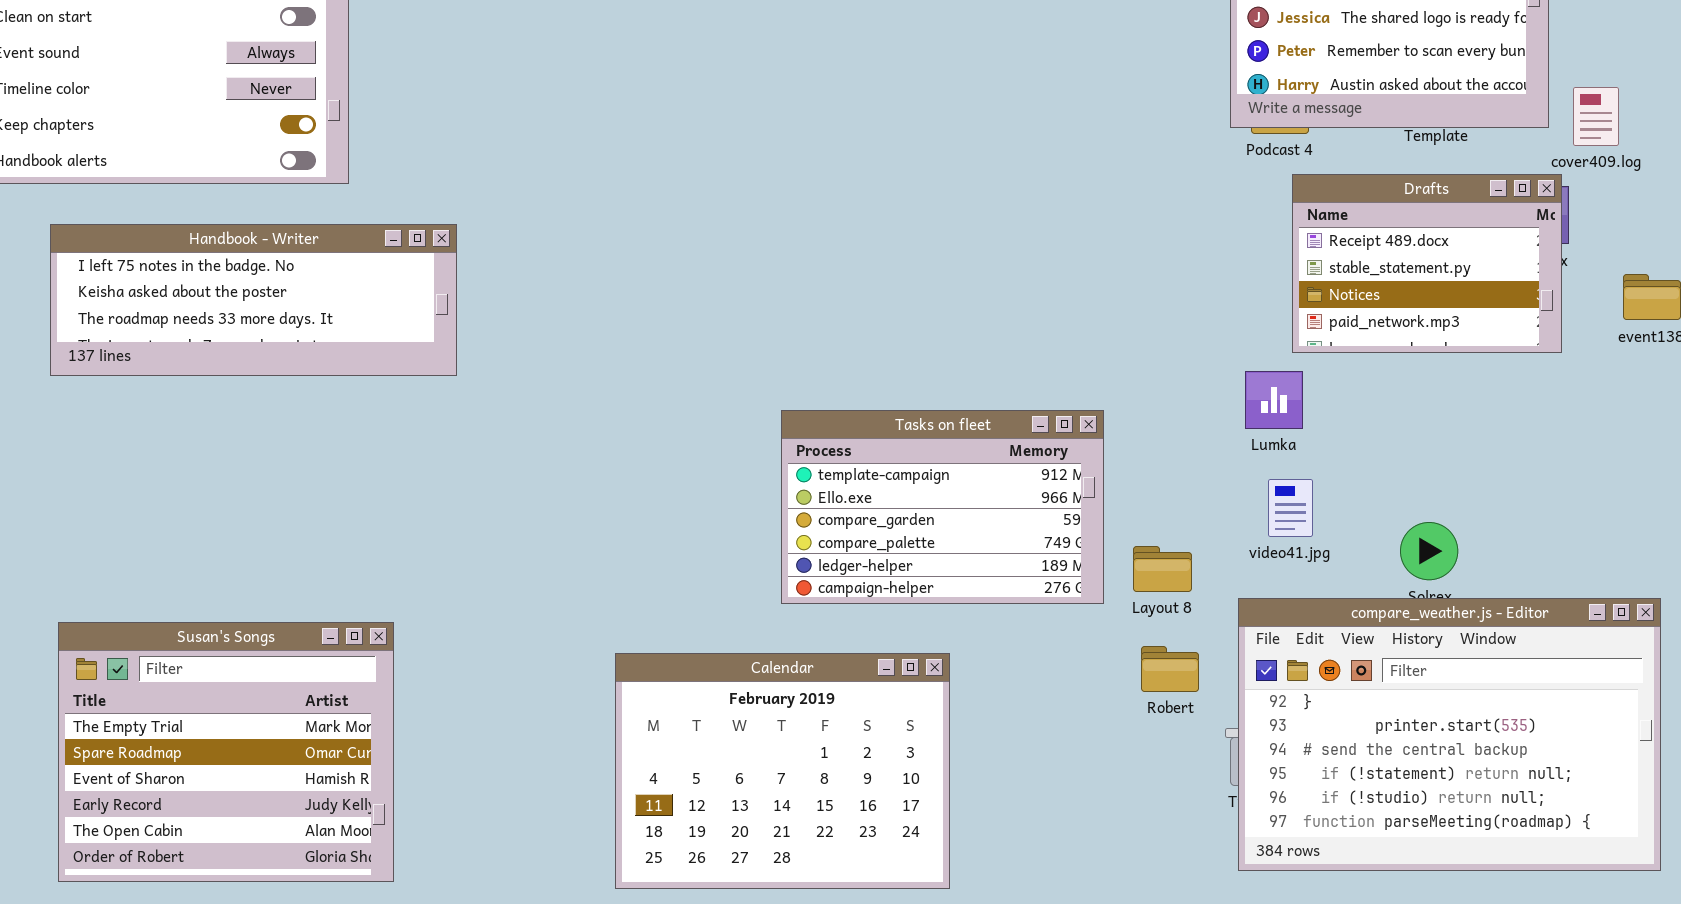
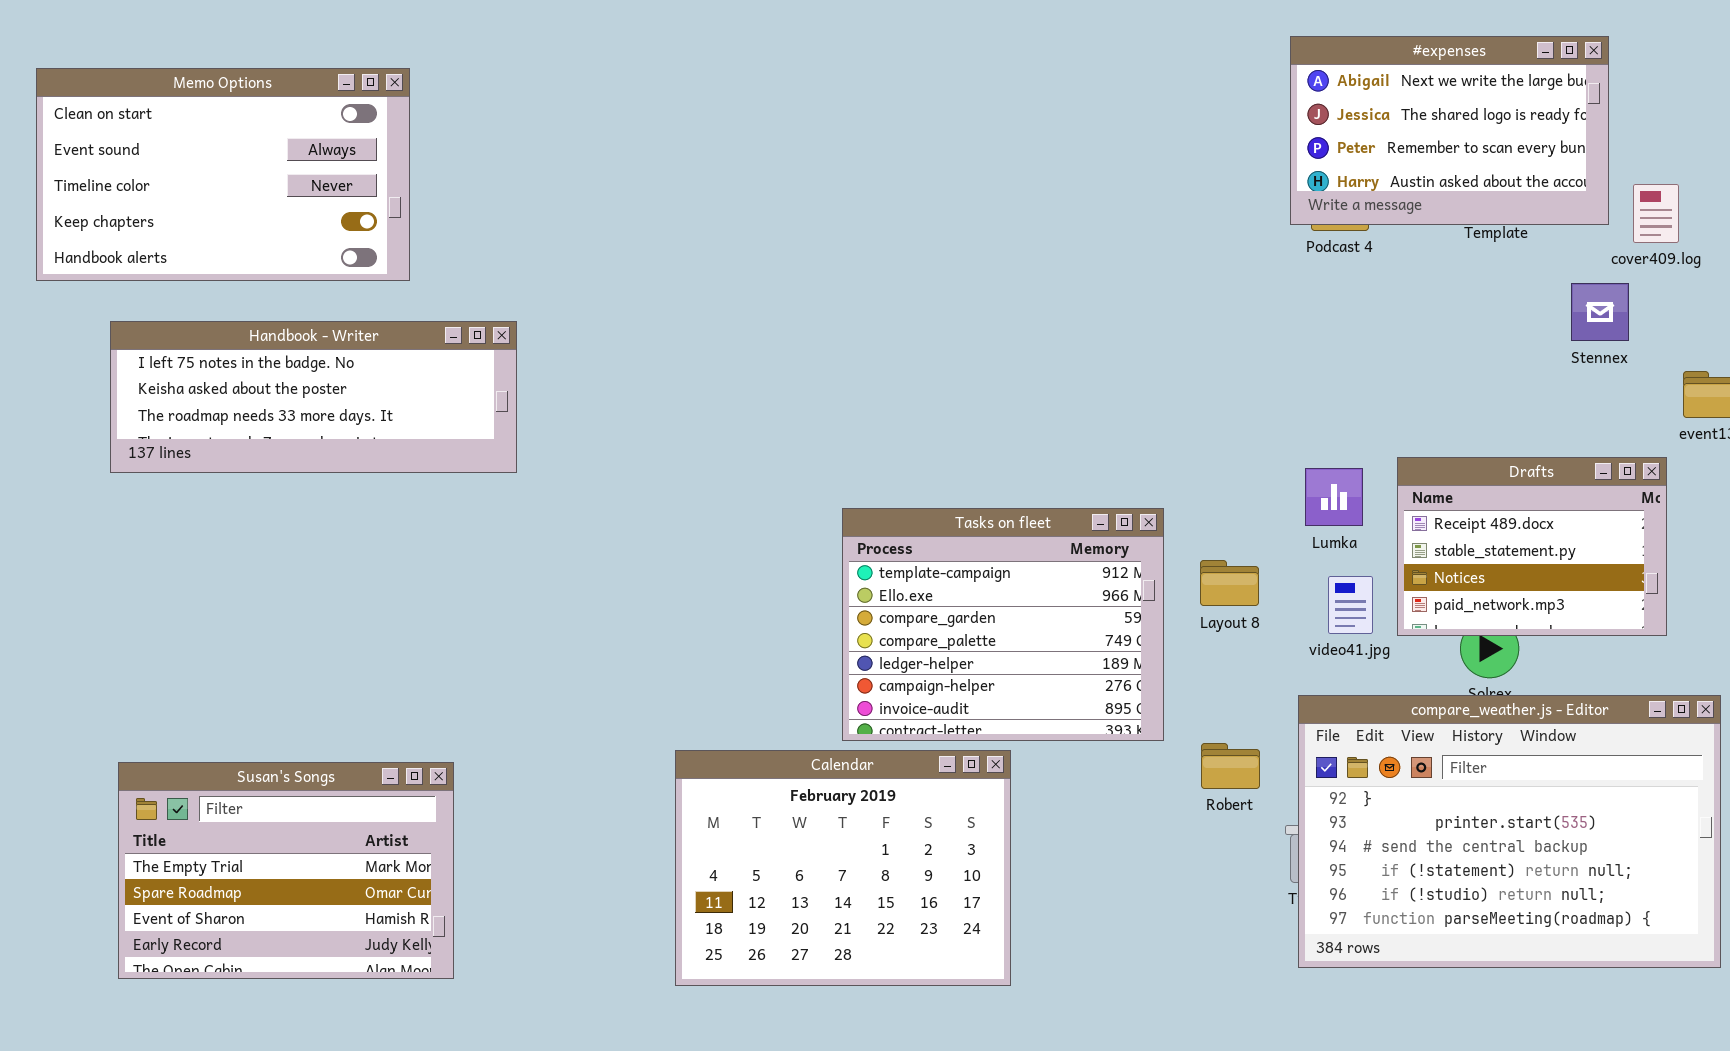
Drafts: [1292,174,1562,353] -> [1397,457,1667,636], moved
Tasks on fleet: [781,410,1104,604] -> [842,508,1164,741], resized
Layout 8: [1133,546,1192,592] -> [1200,560,1259,606], moved
Susan's Songs: [58,622,394,882] -> [118,762,454,979], resized

